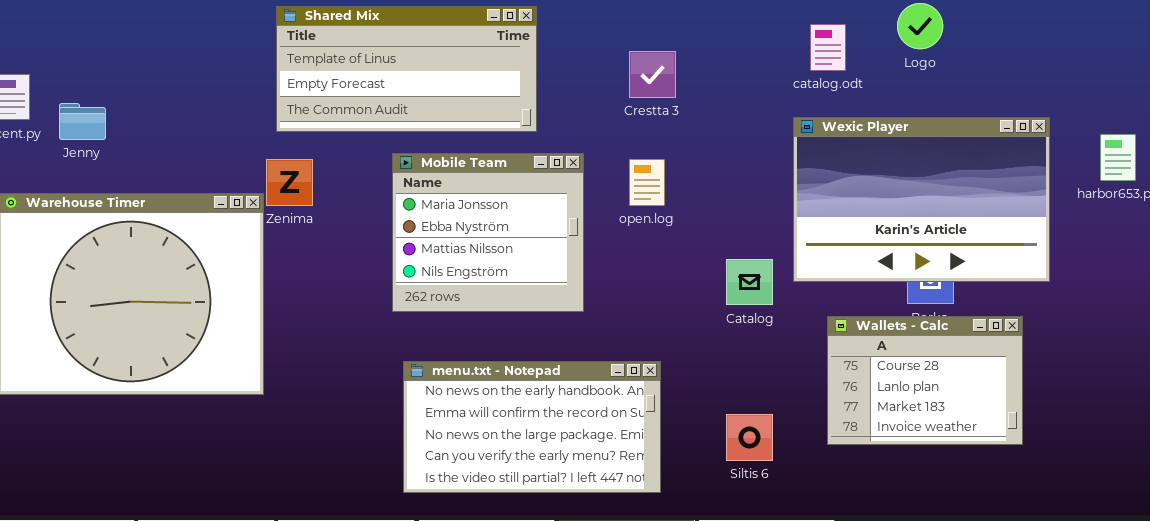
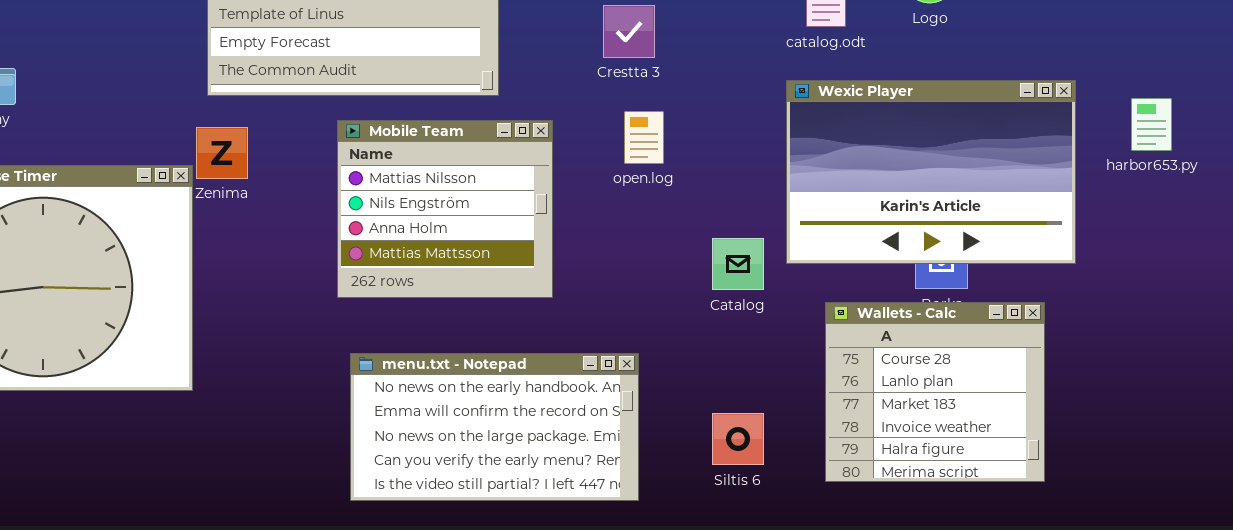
Mobile Team: [392,153,584,312] -> [337,120,553,298], scrolled down 2 rows
open.log: [629,159,665,206] -> [624,111,664,164], moved
Wallets - Calc: [827,316,1023,445] -> [825,302,1045,482], resized

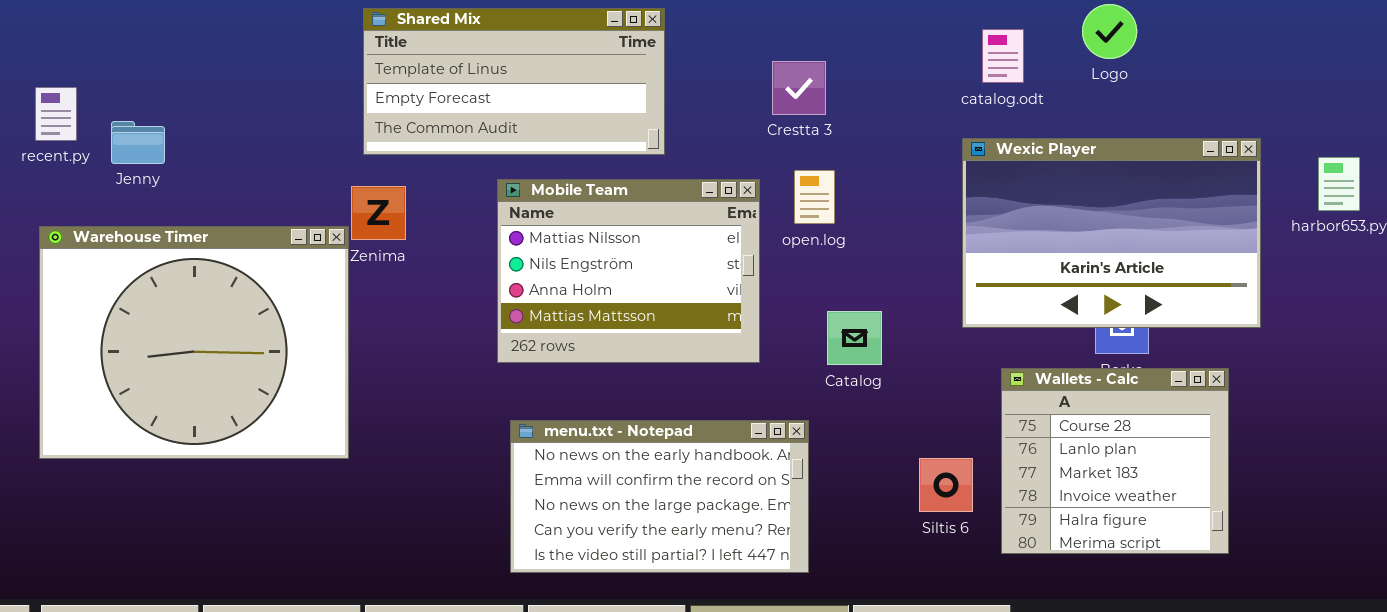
Mobile Team: [337,120,553,298] -> [497,179,760,363], resized
Catalog: [712,238,764,290] -> [827,311,882,365], moved
Siltis 6: [712,413,764,465] -> [919,458,973,512], moved

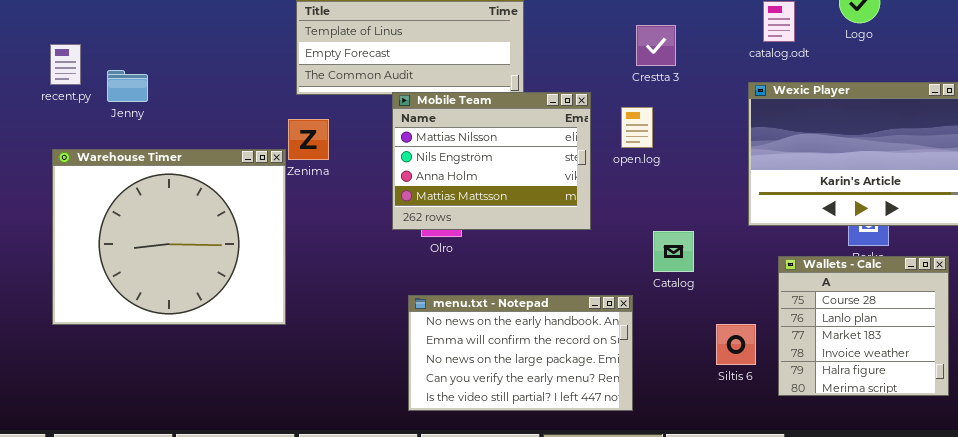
Crestta 3: [772,61,826,115] -> [636,25,676,66], moved
Mobile Team: [497,179,760,363] -> [392,92,591,230], moved
Catalog: [827,311,882,365] -> [653,231,694,272], moved

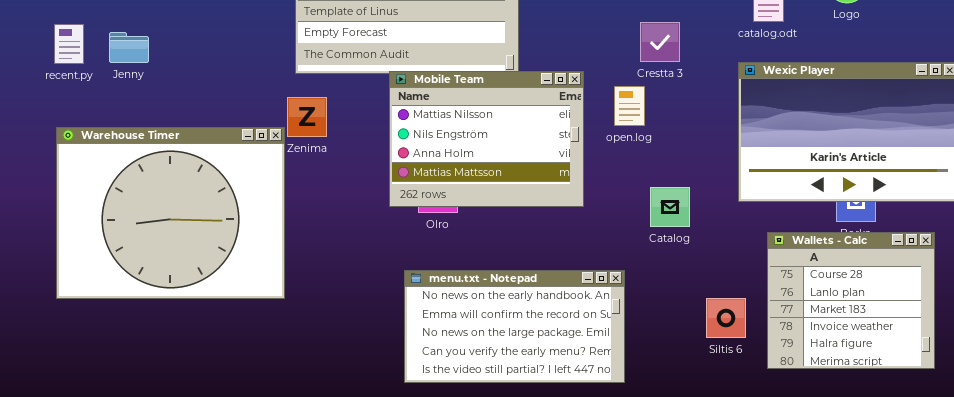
Crestta 3: [636,25,676,66] -> [640,22,680,62], moved
Jenny: [107,70,148,102] -> [109,32,149,63], moved
Catalog: [653,231,694,272] -> [650,187,690,227], moved

